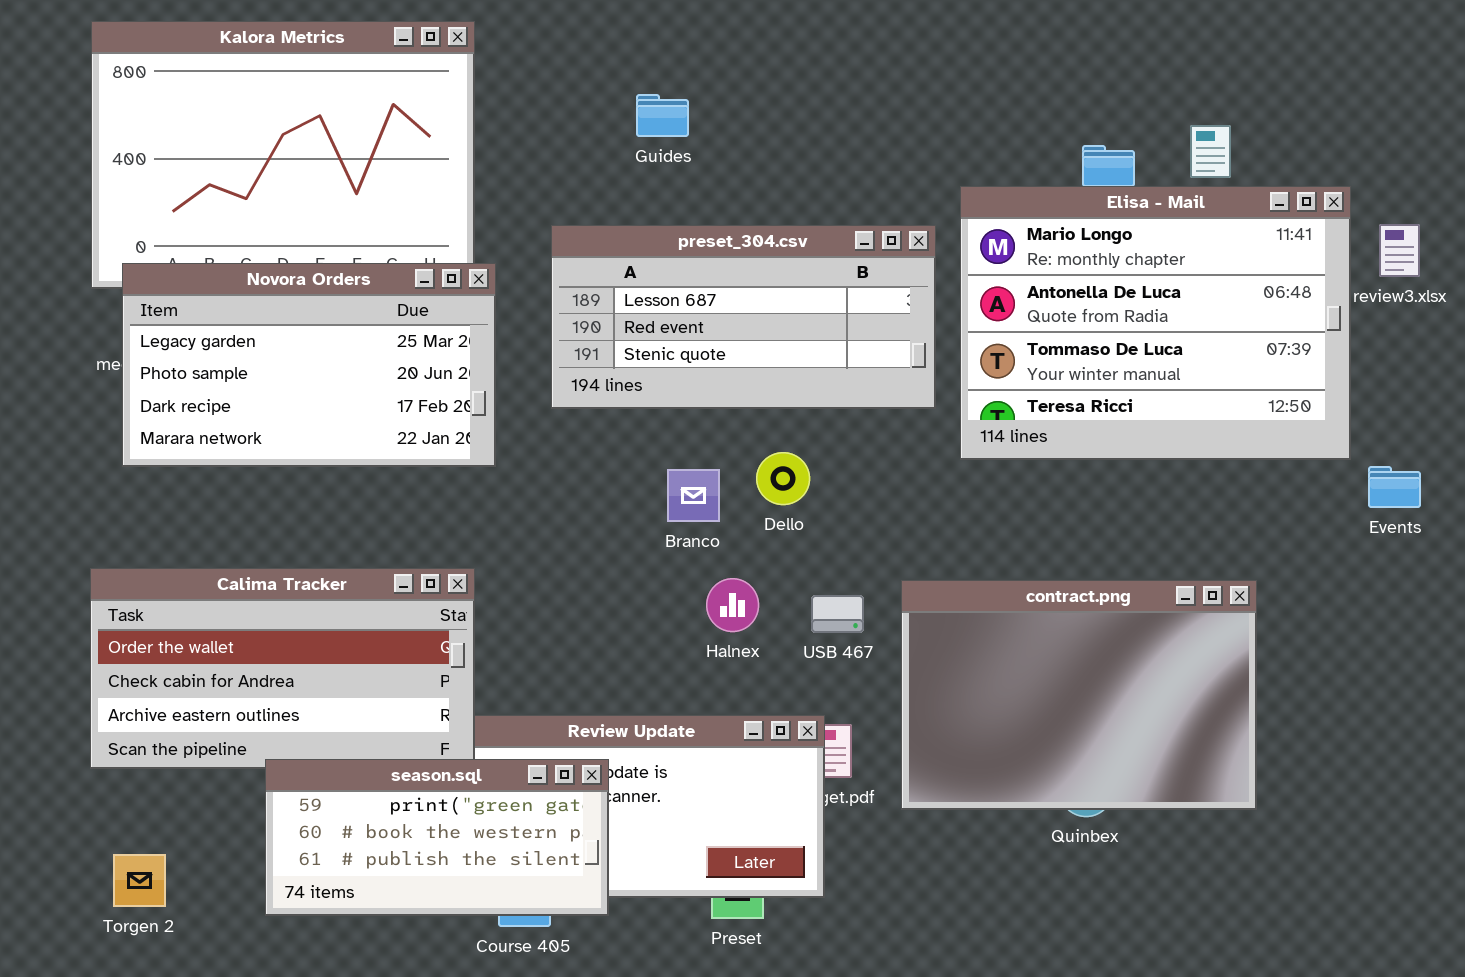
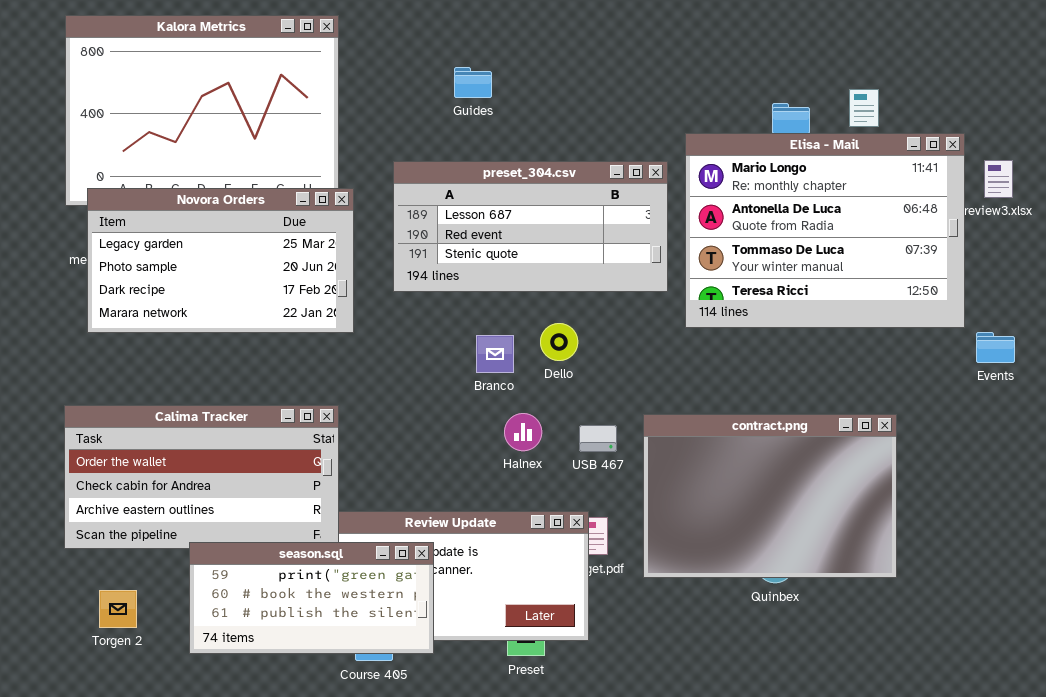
Torgen 2: [113,854,166,907] -> [99,590,137,628], moved

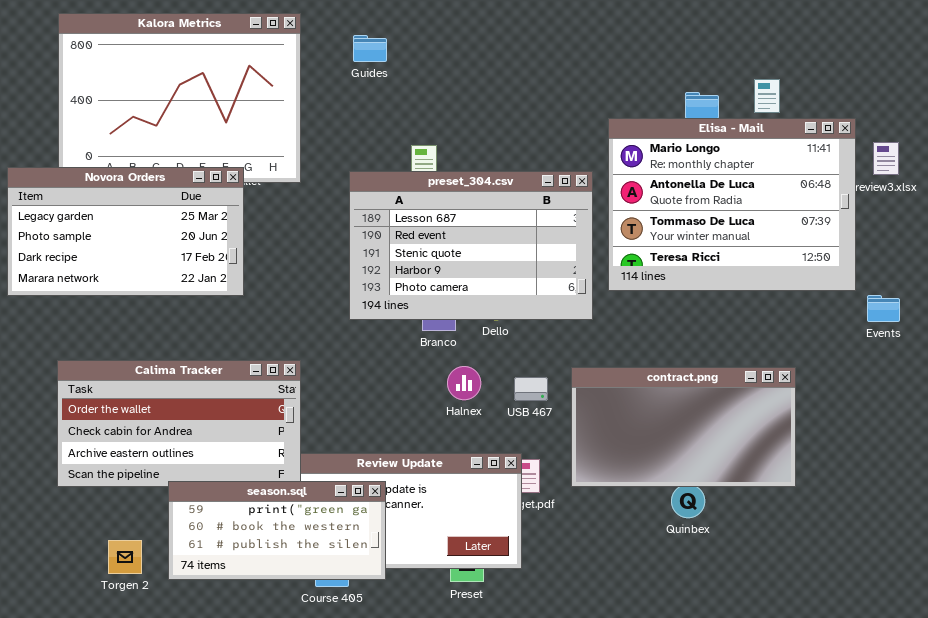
Guides: [454,67,492,98] -> [353,35,387,62], moved
preset_304.csv: [393,161,668,292] -> [349,171,593,320], moved, resized
Novora Orders: [87,188,354,333] -> [7,167,244,296], moved
contract.png: [643,414,897,578] -> [571,367,796,487], resized
Torgen 2: [99,590,137,628] -> [108,540,142,574], moved

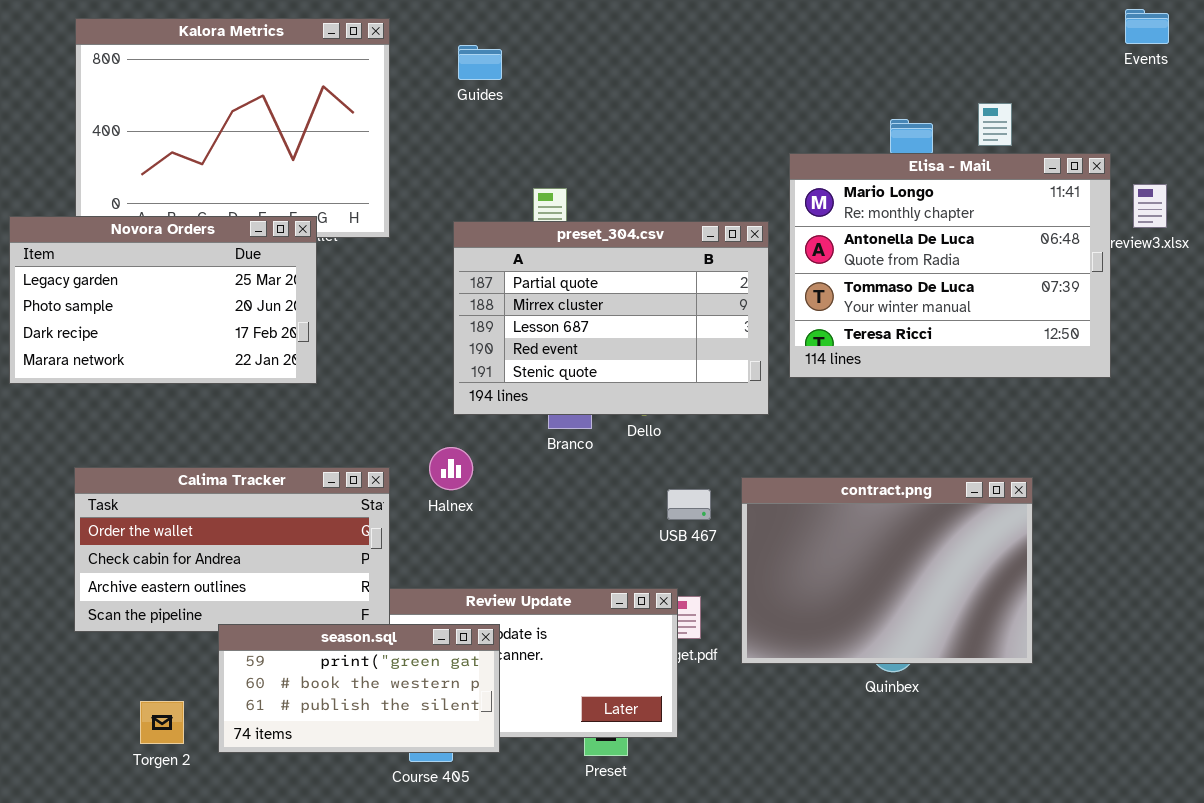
preset_304.csv: [349,171,593,320] -> [453,221,769,415], scrolled up 2 rows
Events: [867,295,900,322] -> [1125,9,1169,44], moved
Halnex: [447,366,481,400] -> [429,447,473,490], moved
contract.png: [571,367,796,487] -> [741,477,1033,664], resized

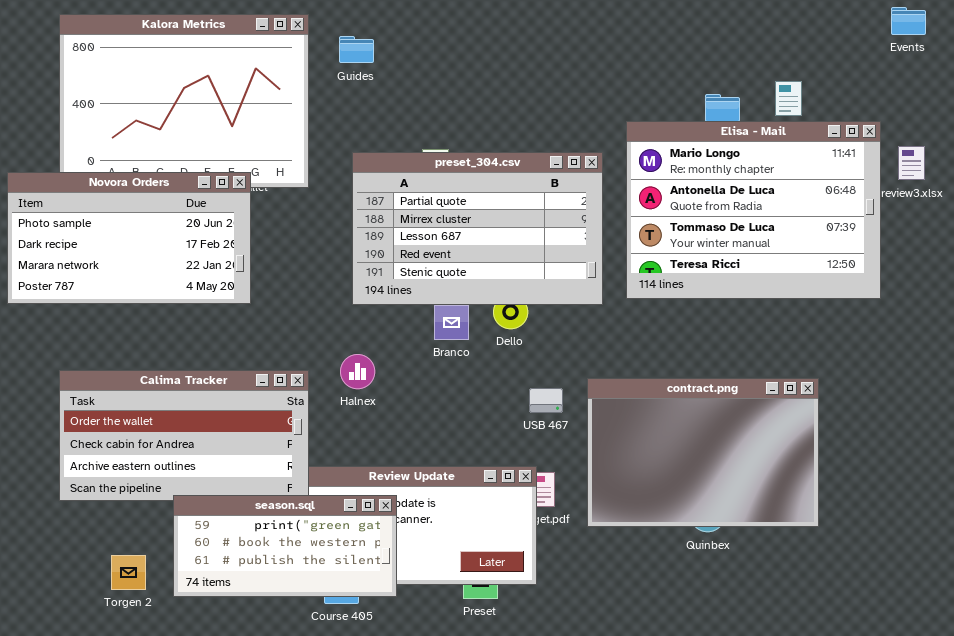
Guides: [458,45,502,80] -> [339,36,374,63], moved
Novora Orders: [9,216,317,384] -> [7,172,251,304], scrolled down 1 row
preset_304.csv: [453,221,769,415] -> [352,152,603,305], moved

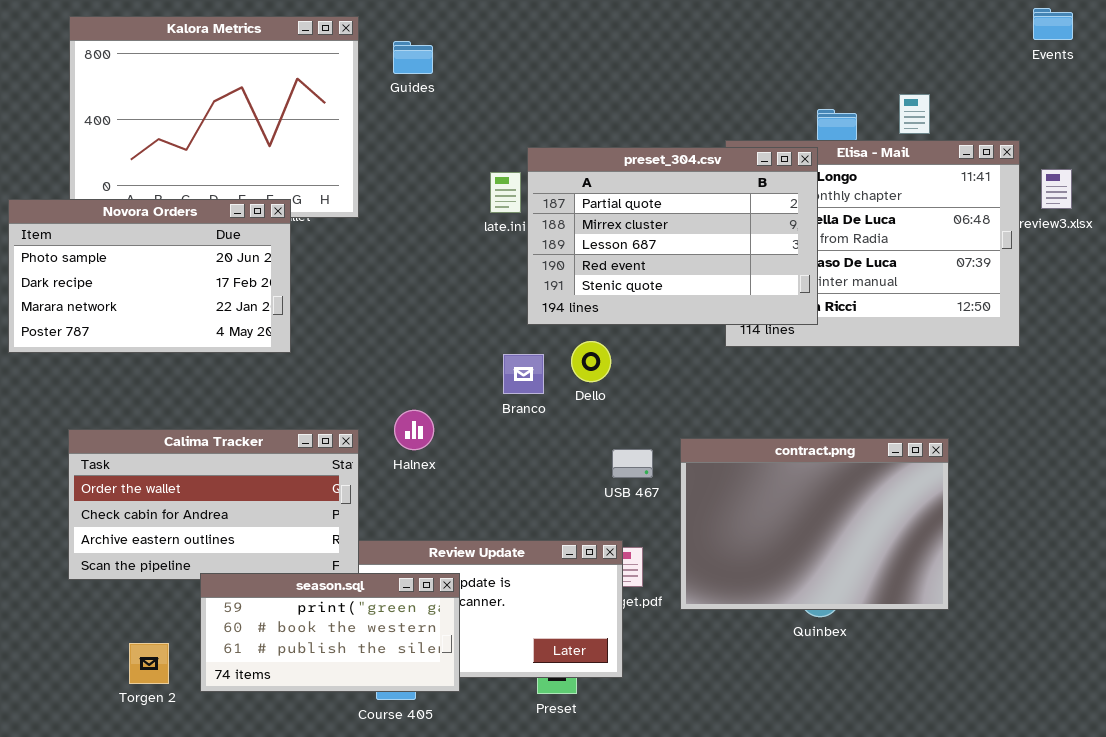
preset_304.csv: [352,152,603,305] -> [527,147,818,325], moved

